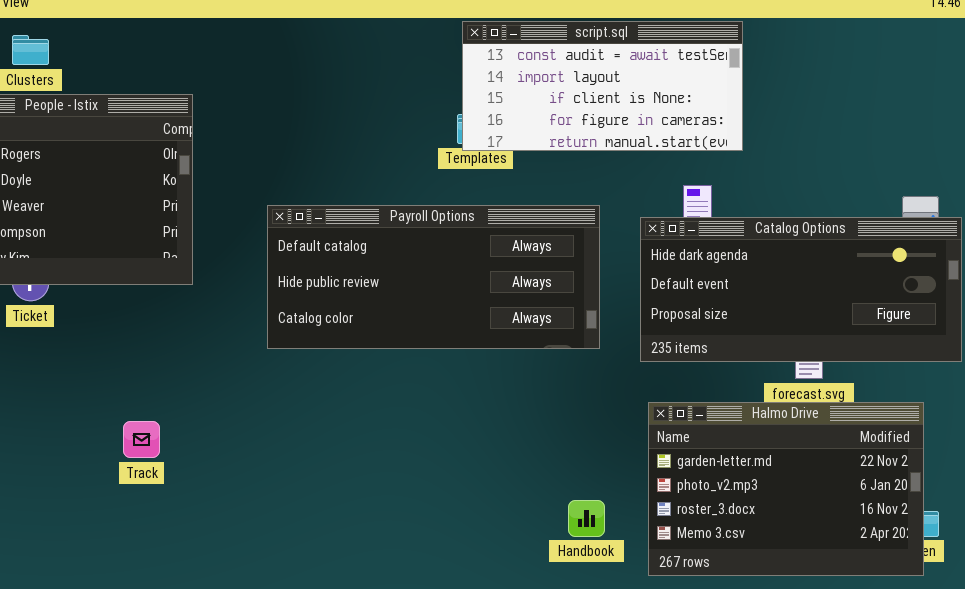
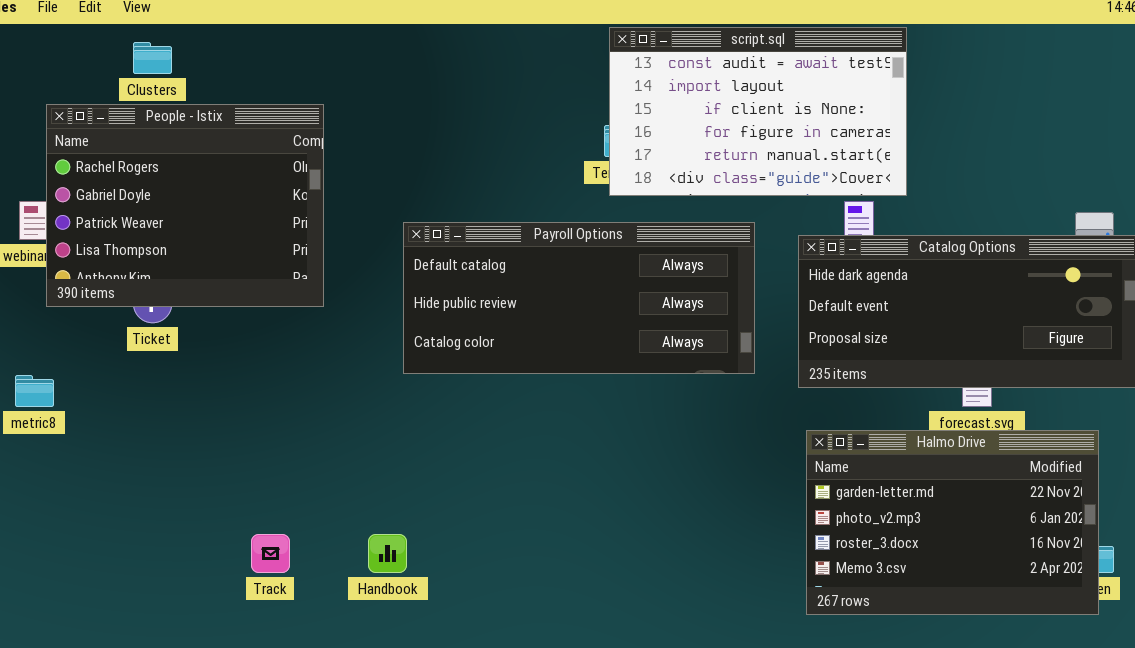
script.sql: [462,21,743,151] -> [609,27,907,196], resized
Track: [123,421,160,458] -> [251,534,290,573], moved
Handbook: [568,500,605,537] -> [368,534,407,573], moved

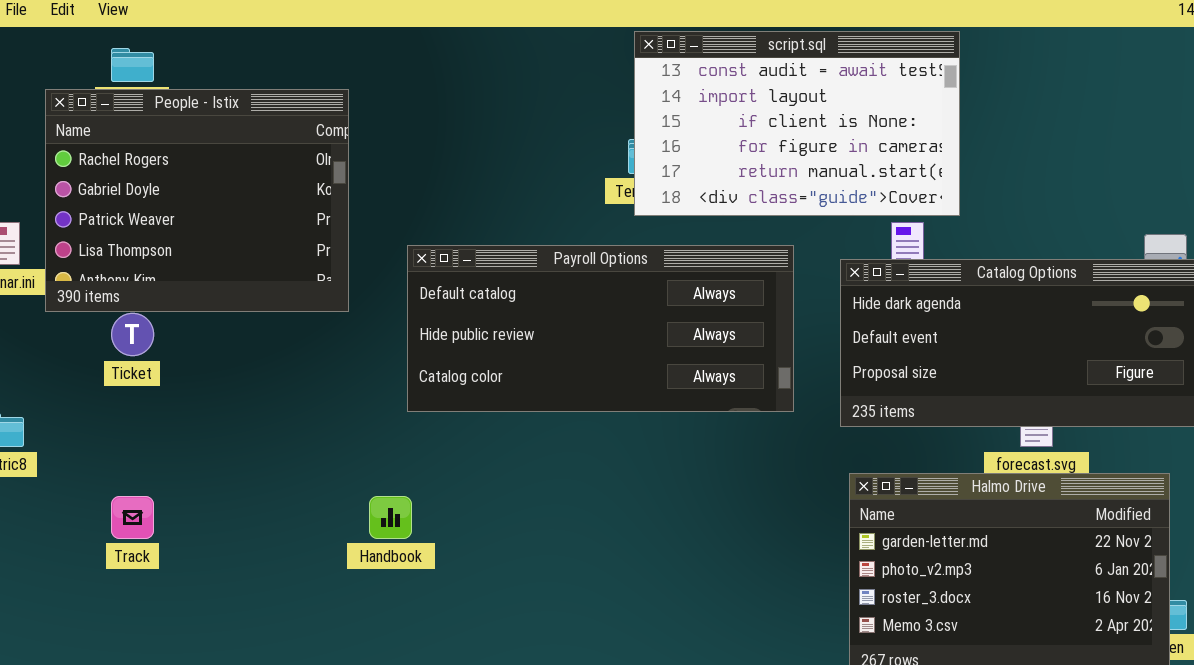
People - Istix: [46,104,324,307] -> [45,89,349,312], moved
Track: [251,534,290,573] -> [111,496,154,539], moved
Handbook: [368,534,407,573] -> [369,496,412,539], moved

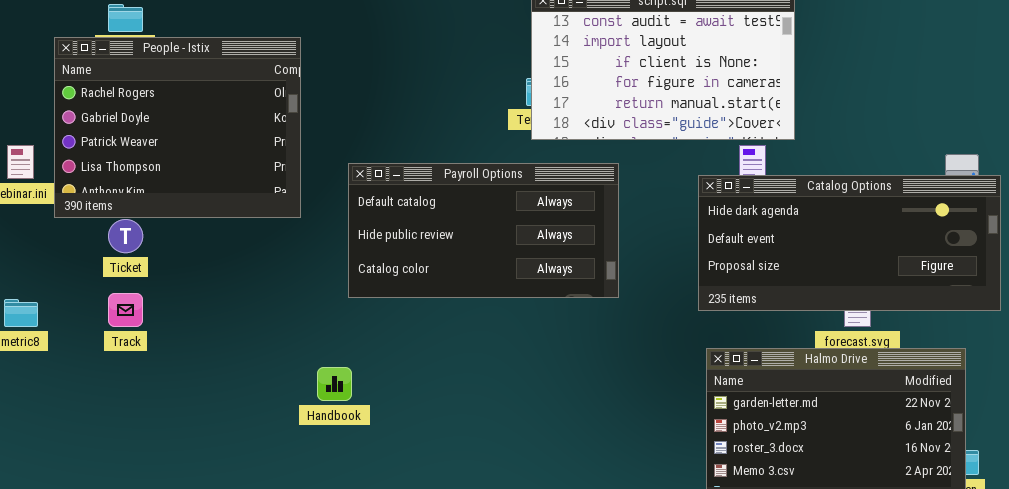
Payroll Options: [407,245,794,412] -> [348,163,619,298], resized
Track: [111,496,154,539] -> [108,293,143,327], moved

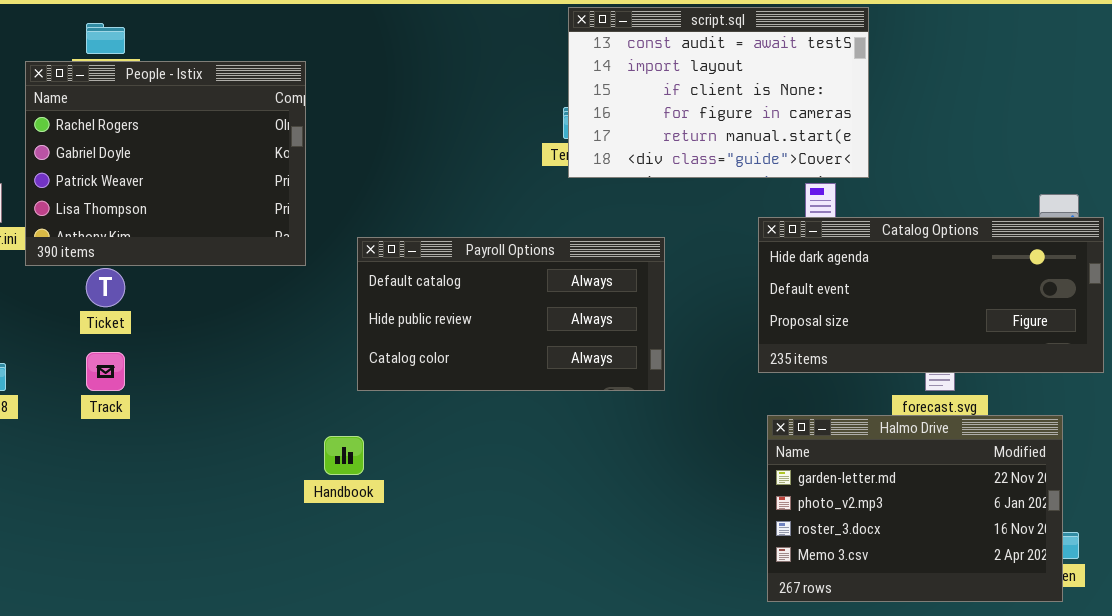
Payroll Options: [348,163,619,298] -> [357,237,665,391], moved

